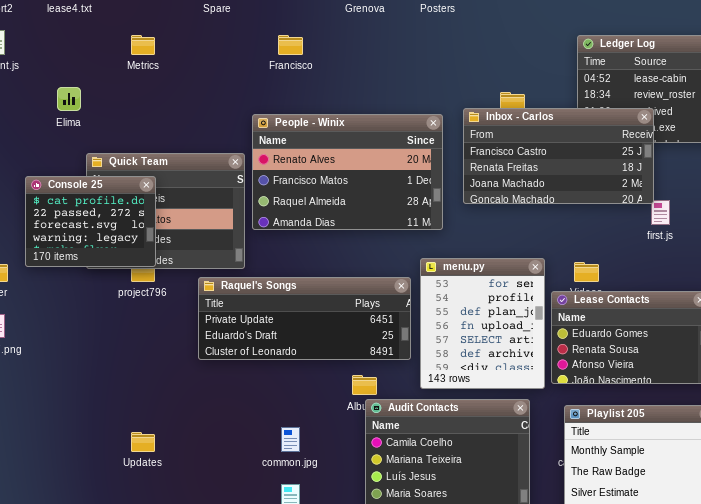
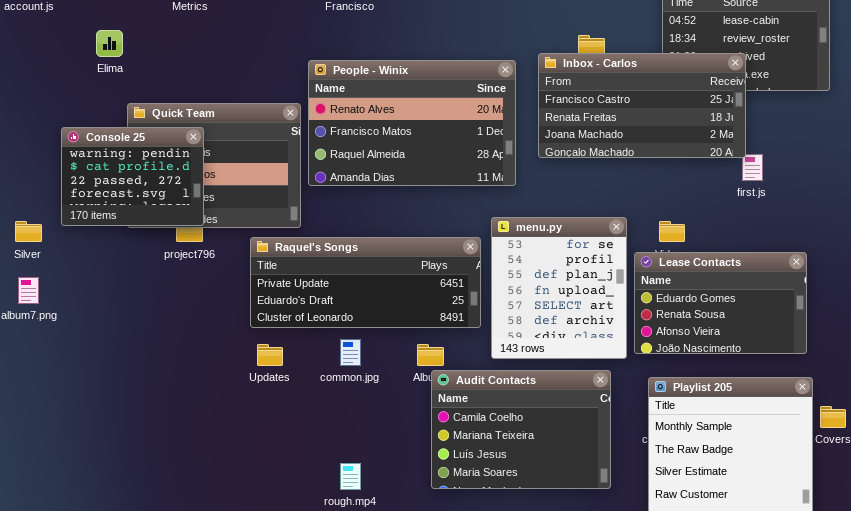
Console 25: [25,176,156,267] -> [61,127,204,226], scrolled up 1 row
common.jpg: [281,427,300,452] -> [340,339,361,366], moved
Updates: [131,432,155,452] -> [257,344,283,366], moved

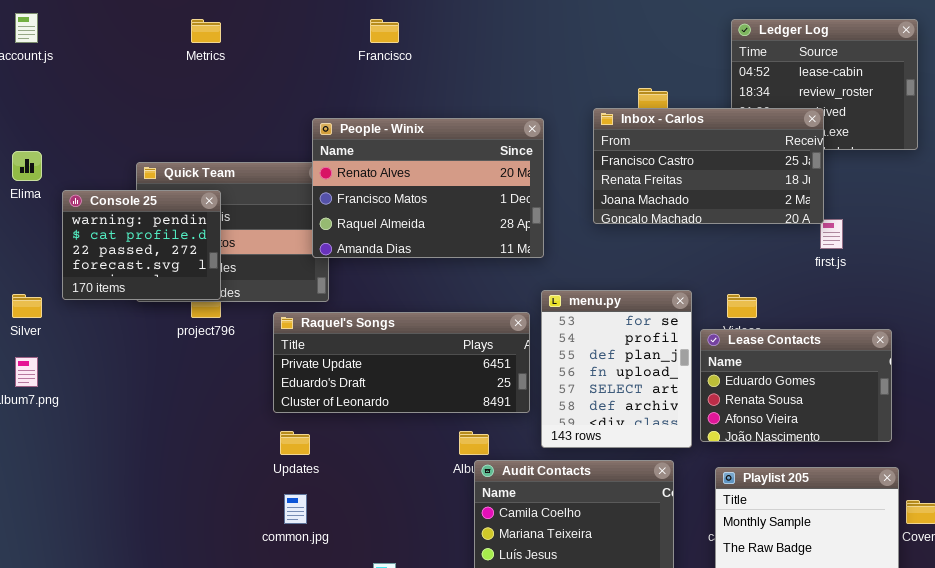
Elima: [96,30,123,57] -> [12,151,42,181], moved
People - Winix: [308,60,516,186] -> [312,118,544,258], moved
common.jpg: [340,339,361,366] -> [284,494,307,524], moved

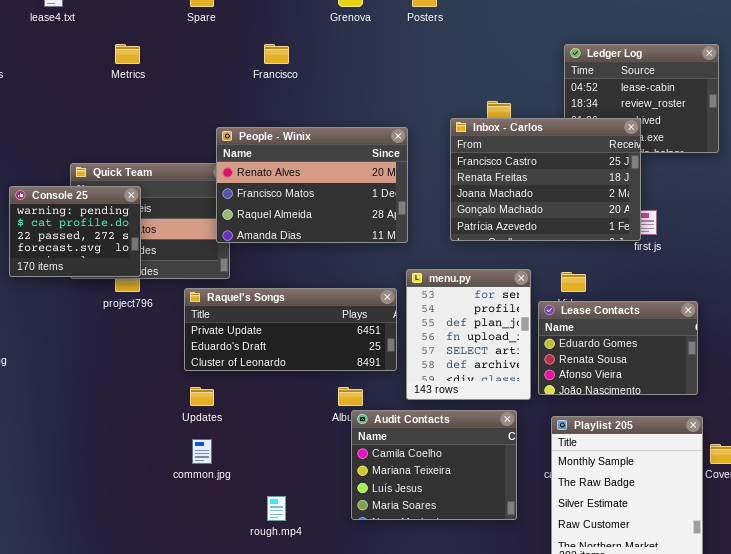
Inbox - Carlos: [593,108,824,224] -> [450,118,641,241], resized

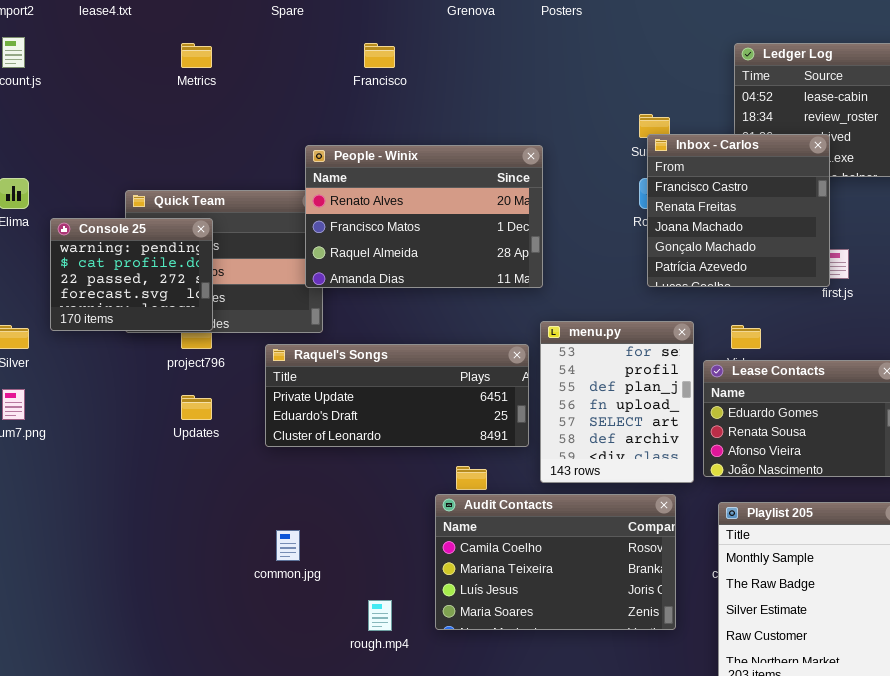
Inbox - Carlos: [450,118,641,241] -> [647,134,830,287], resized
Updates: [190,387,214,406] -> [181,395,212,420], moved
Audit Contacts: [351,410,517,520] -> [435,494,676,630], resized

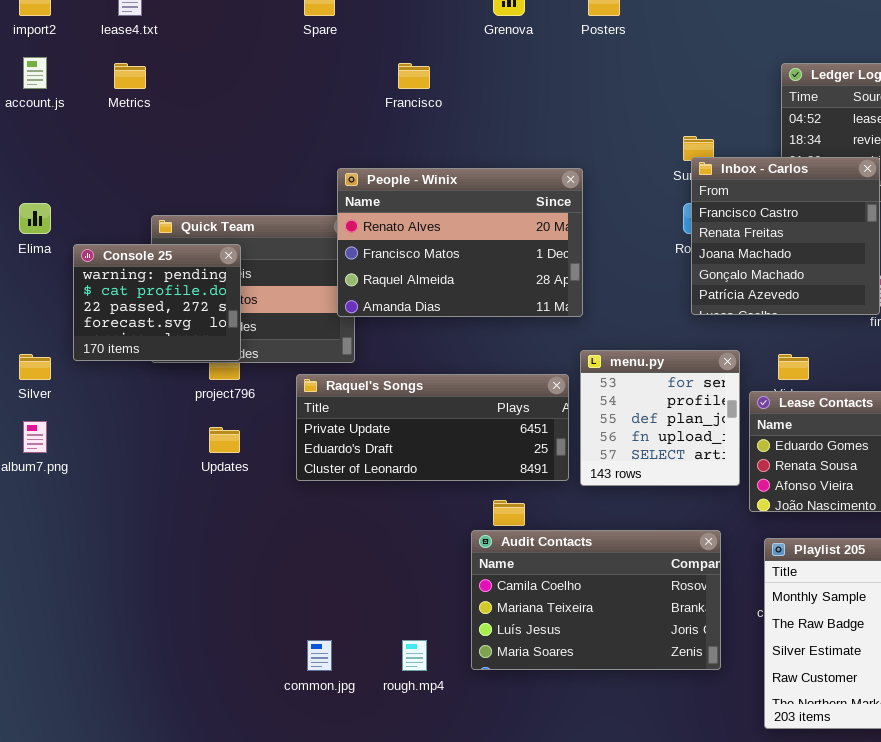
Metrics: [181,43,212,68] -> [114,63,146,89], moved
menu.py: [540,321,694,483] -> [580,350,740,486], resized
common.jpg: [276,530,300,561] -> [307,640,332,671], moved

